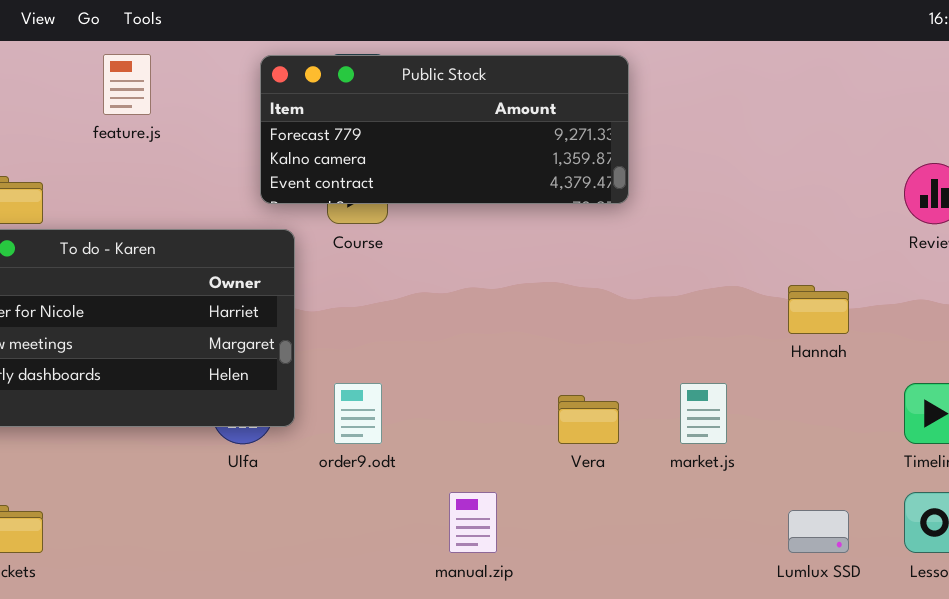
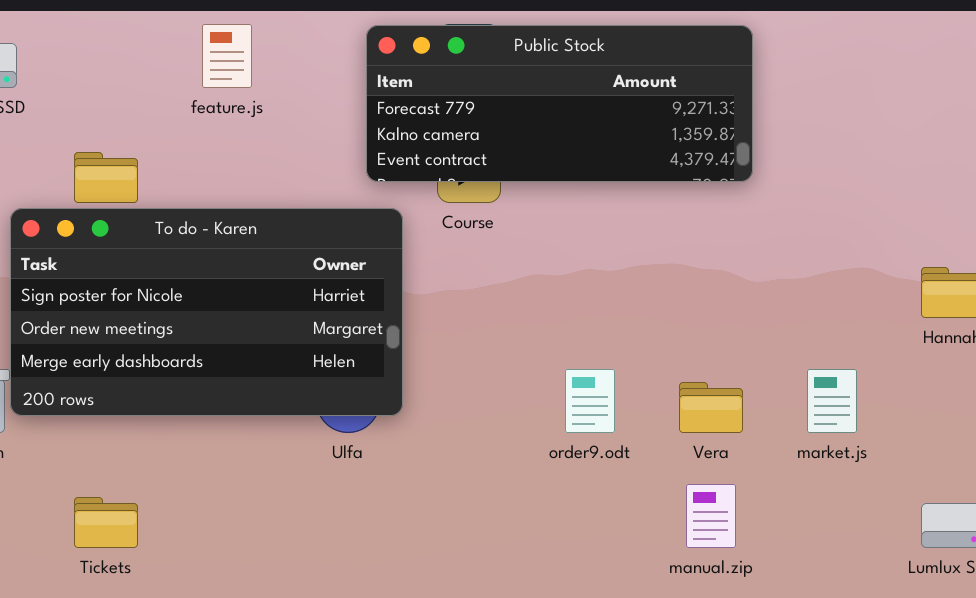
order9.odt: [334,383,382,444] -> [565,369,615,433], moved
manual.zip: [449,492,497,553] -> [686,484,736,548], moved

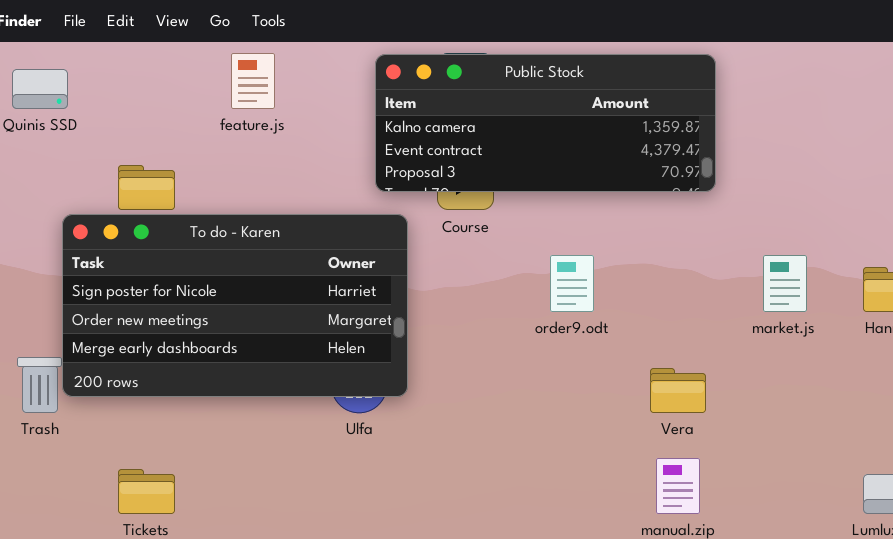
Public Stock: [366,25,753,182] -> [375,54,716,192], scrolled down 1 row
order9.odt: [565,369,615,433] -> [550,255,594,312], moved
market.js: [807,369,857,433] -> [763,255,807,312], moved

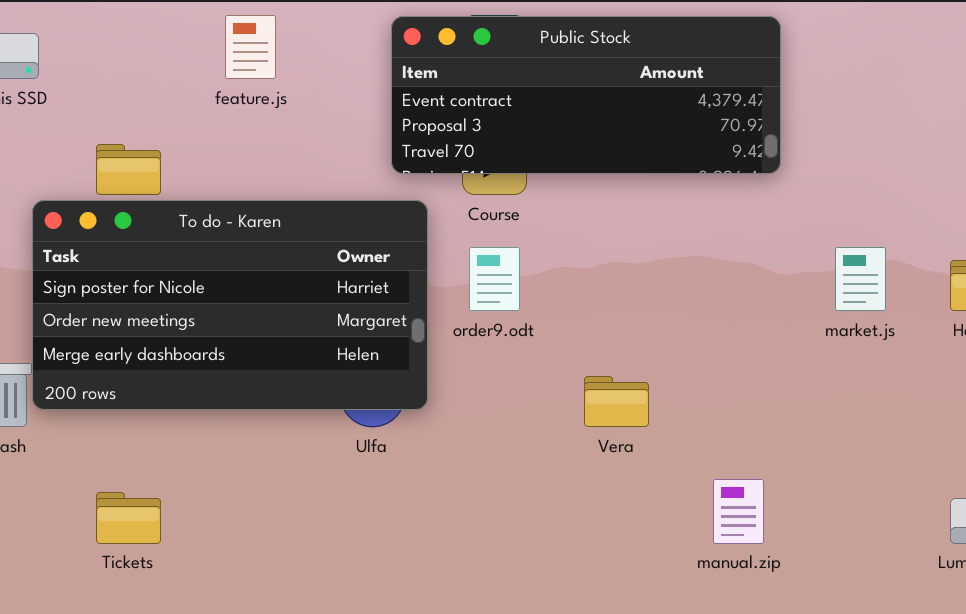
Public Stock: [375,54,716,192] -> [391,16,781,174], scrolled down 1 row
order9.odt: [550,255,594,312] -> [469,247,520,311], moved
Vera: [650,368,706,413] -> [584,376,649,427], moved

